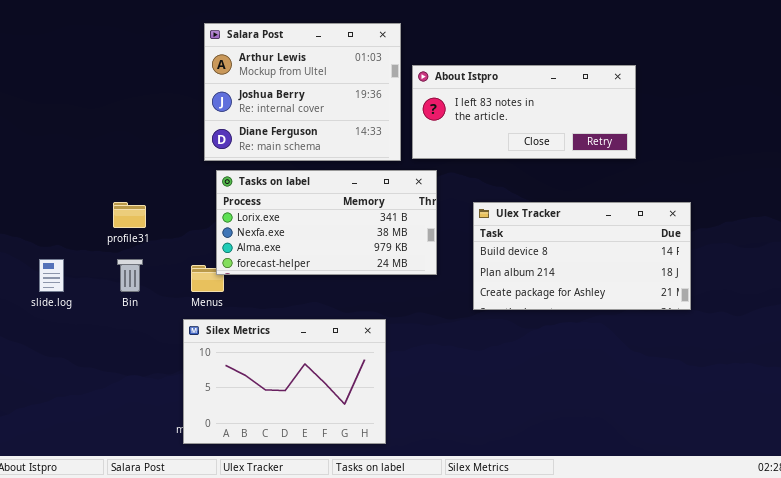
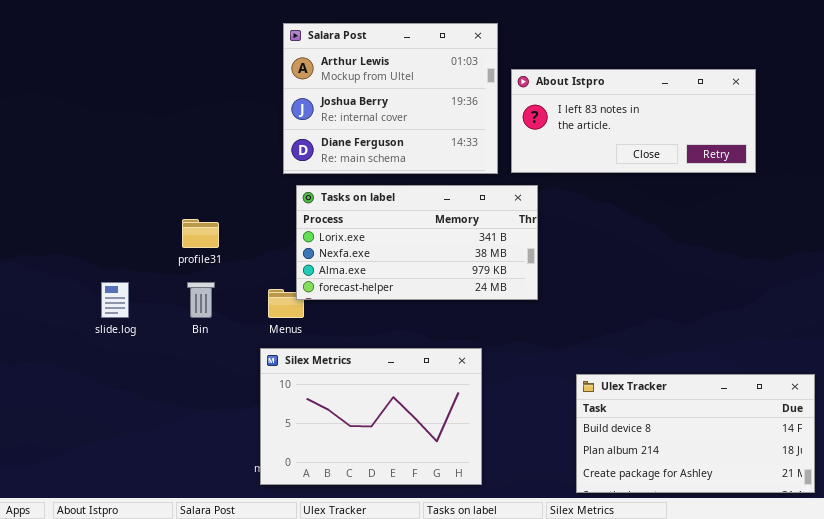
Ulex Tracker: [473,202,691,310] -> [576,374,815,493], moved

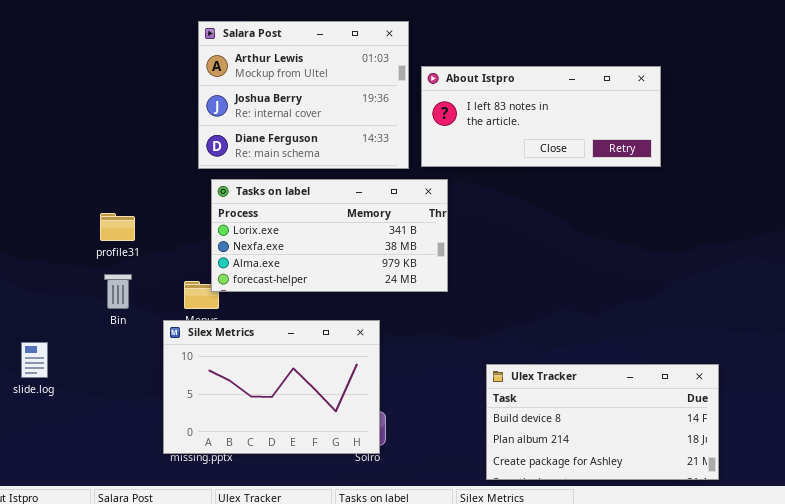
slide.log: [101,282,129,318] -> [21,342,48,378], moved
Silex Metrics: [260,348,482,485] -> [163,320,380,454], moved

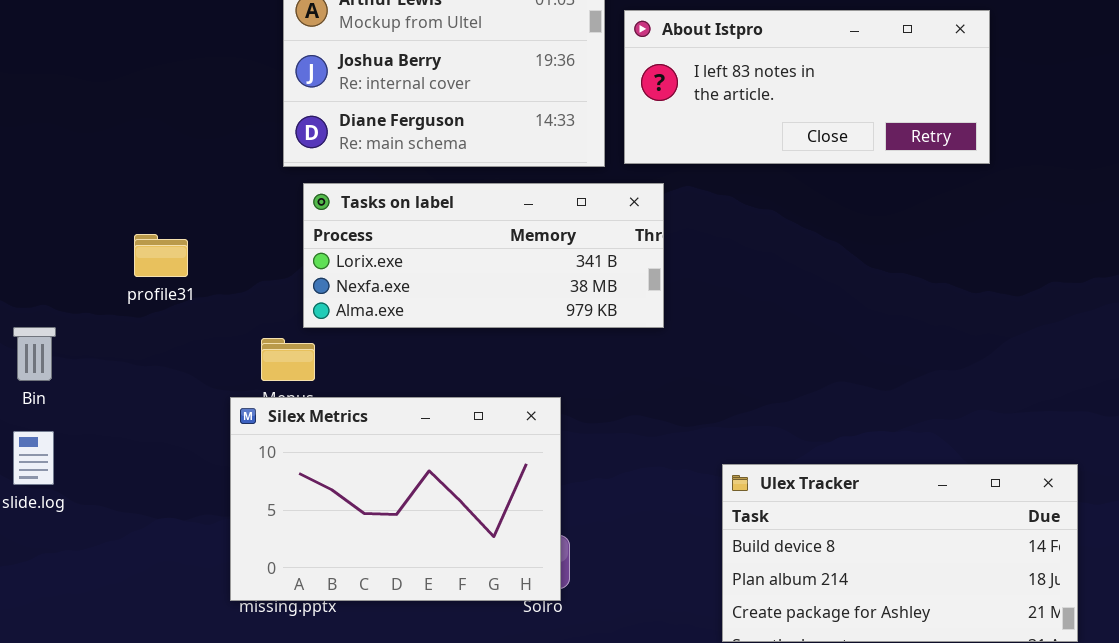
Tasks on label: [211,179,448,292] -> [303,183,664,328], resized
Bin: [104,274,132,309] -> [13,327,56,381], moved

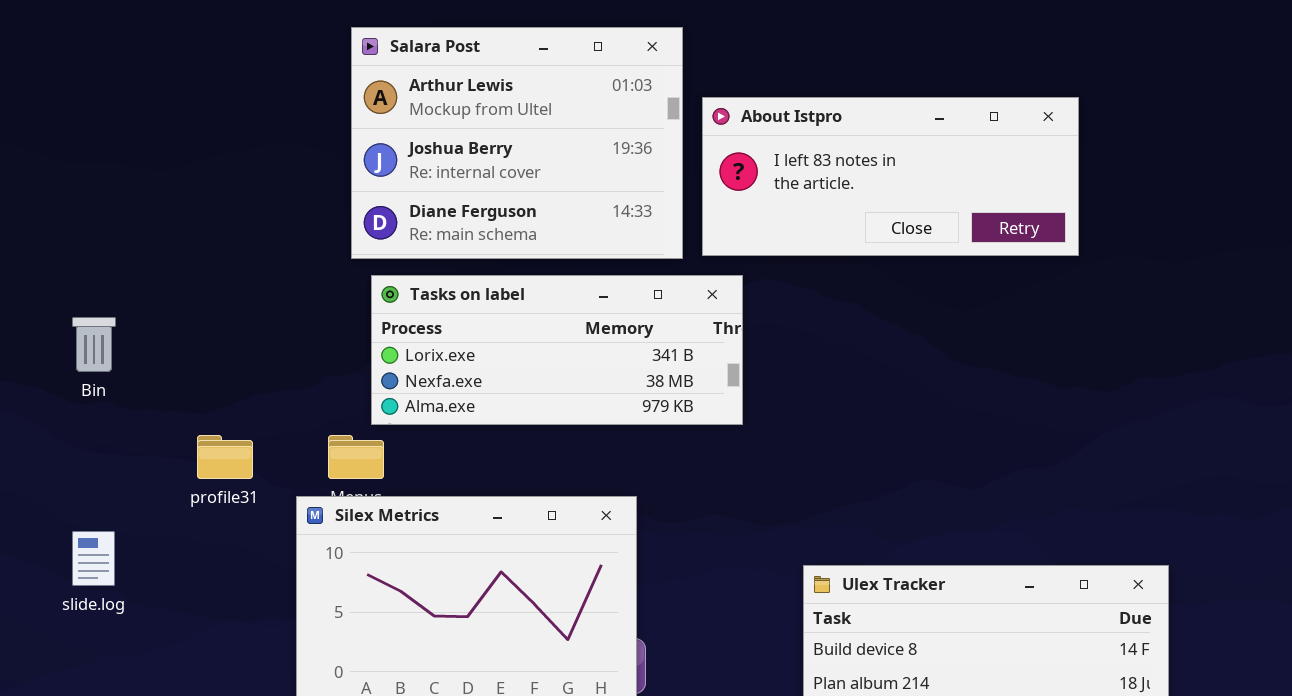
profile31: [134,234,188,277] -> [197,435,253,479], moved
Bin: [13,327,56,381] -> [72,317,116,372], moved

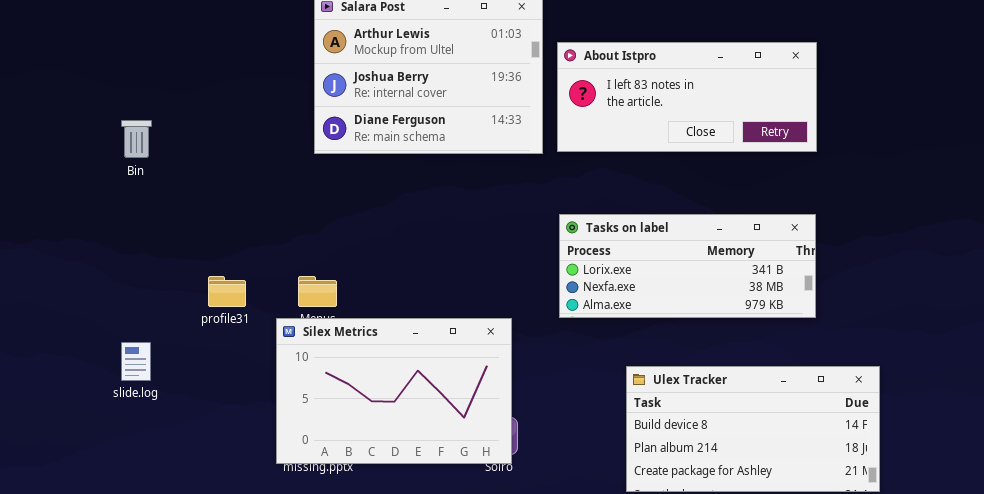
Tasks on label: [371,275,743,425] -> [559,214,816,318], moved
Bin: [72,317,116,372] -> [121,120,152,158], moved

